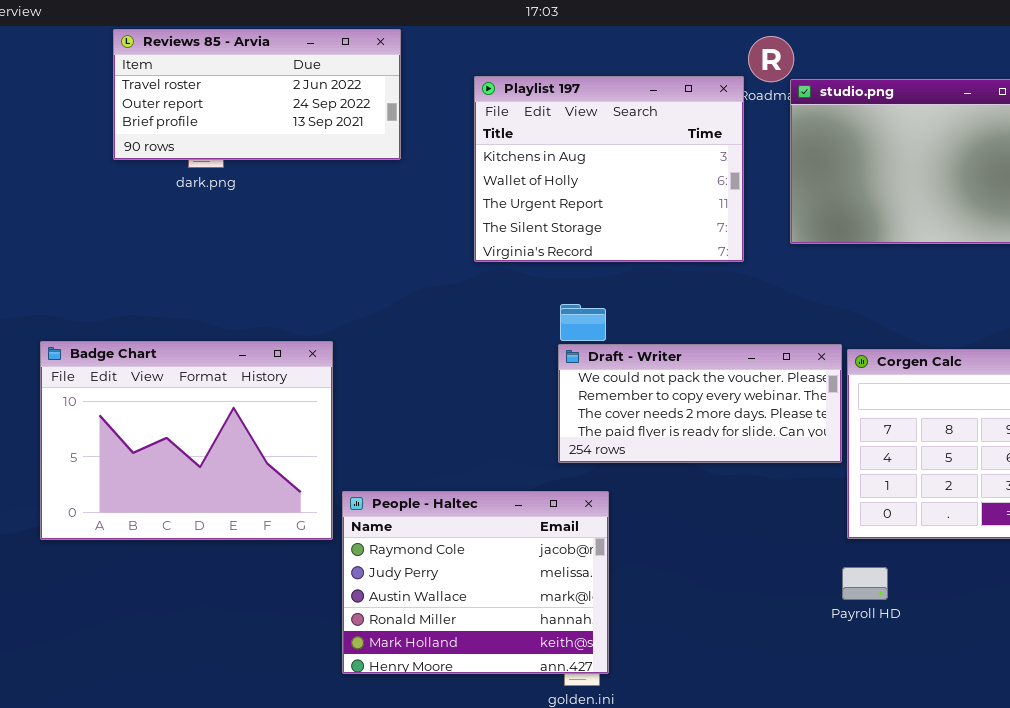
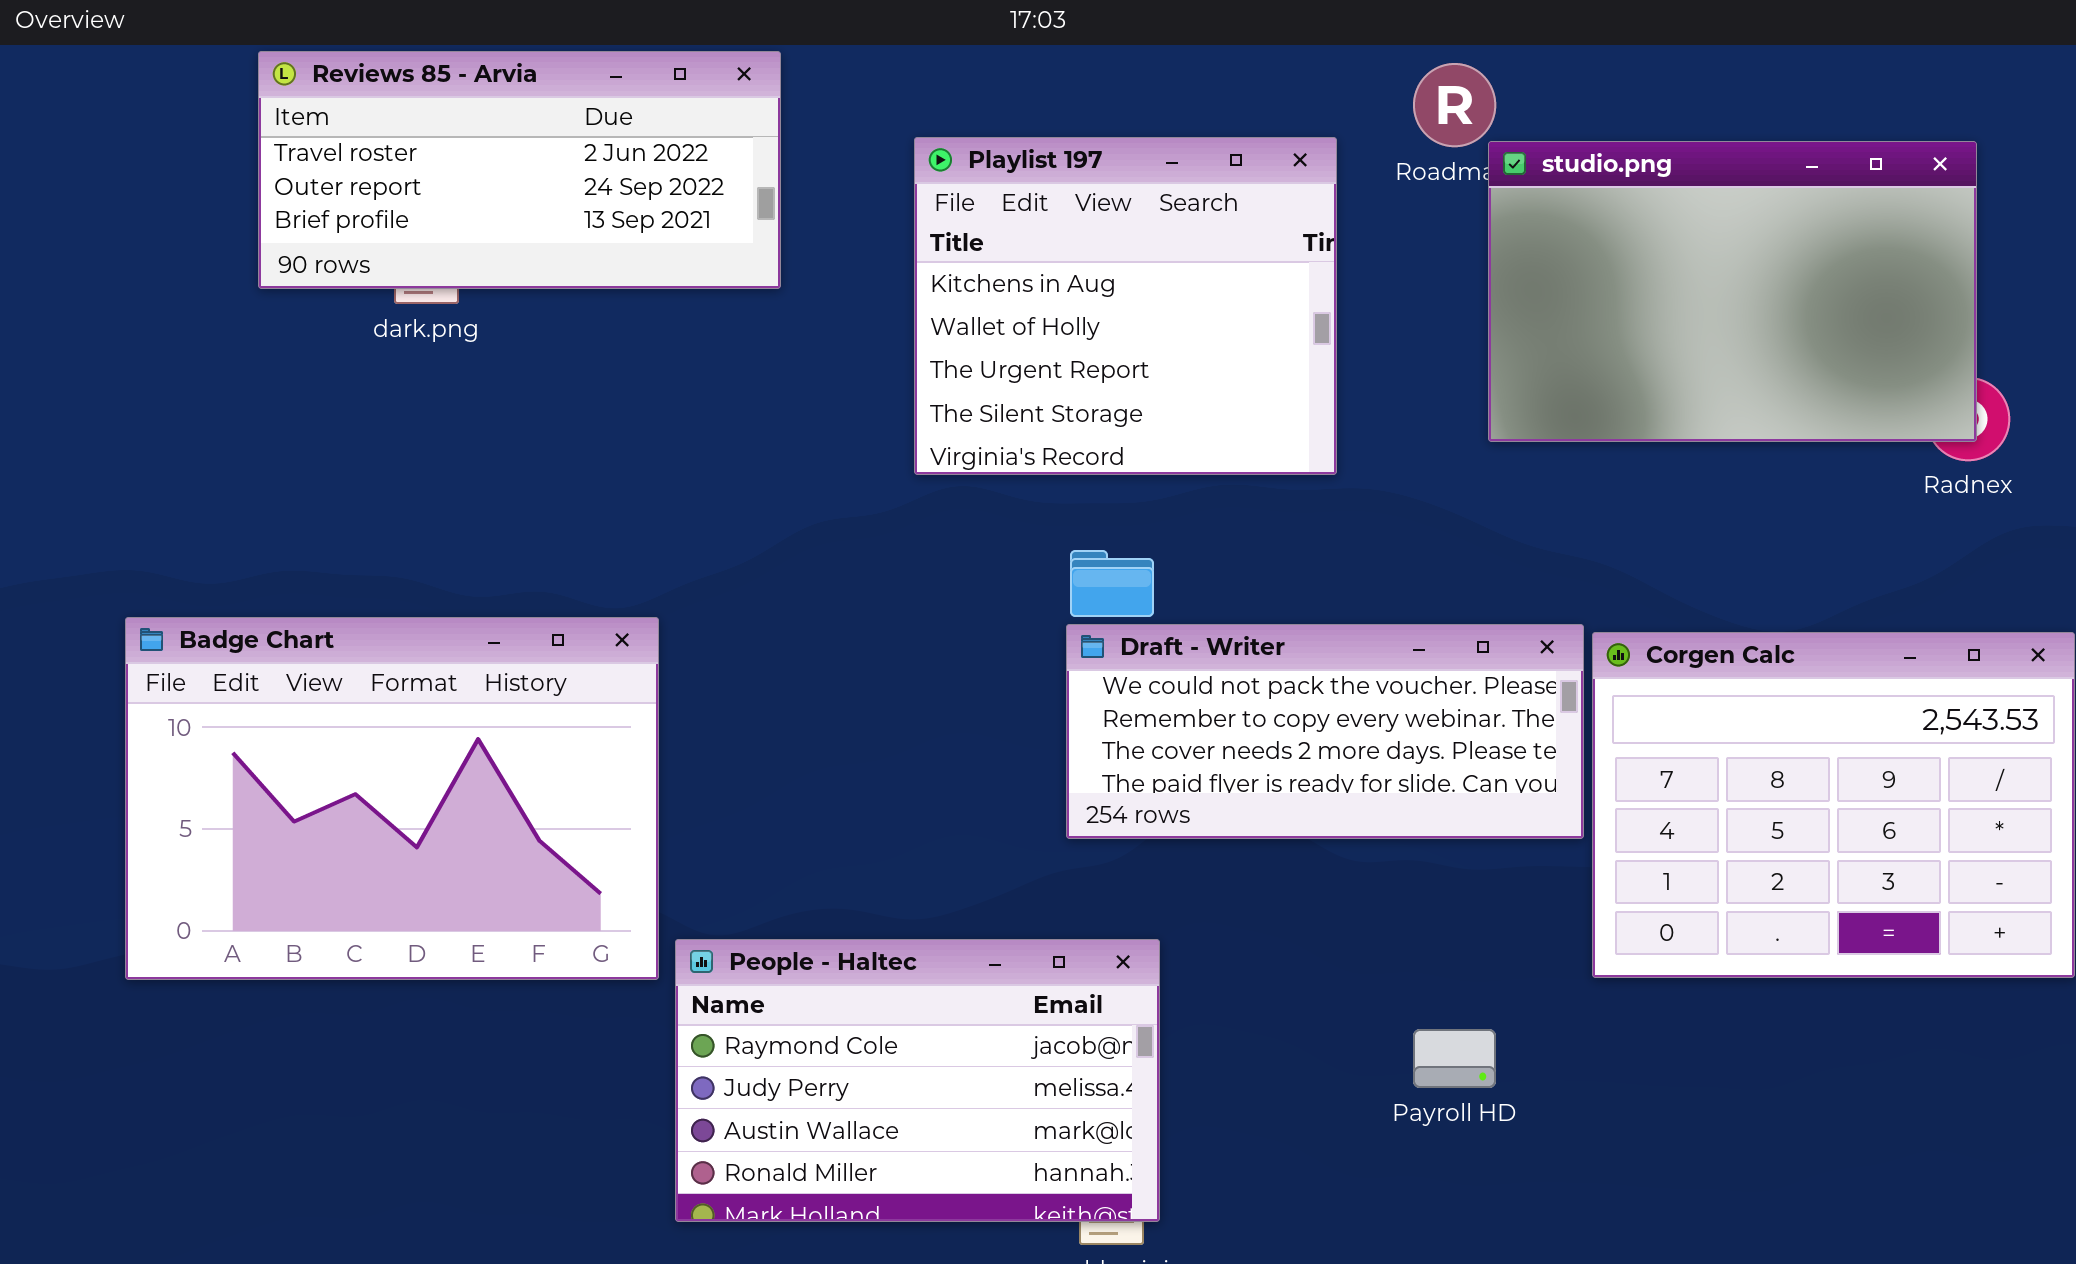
Playlist 197: [474,76,744,262] -> [914,137,1337,475], resized
People - Haltec: [342,491,609,674] -> [675,939,1160,1222], resized
Payroll HD: [842,567,888,600] -> [1413,1029,1496,1088], moved

